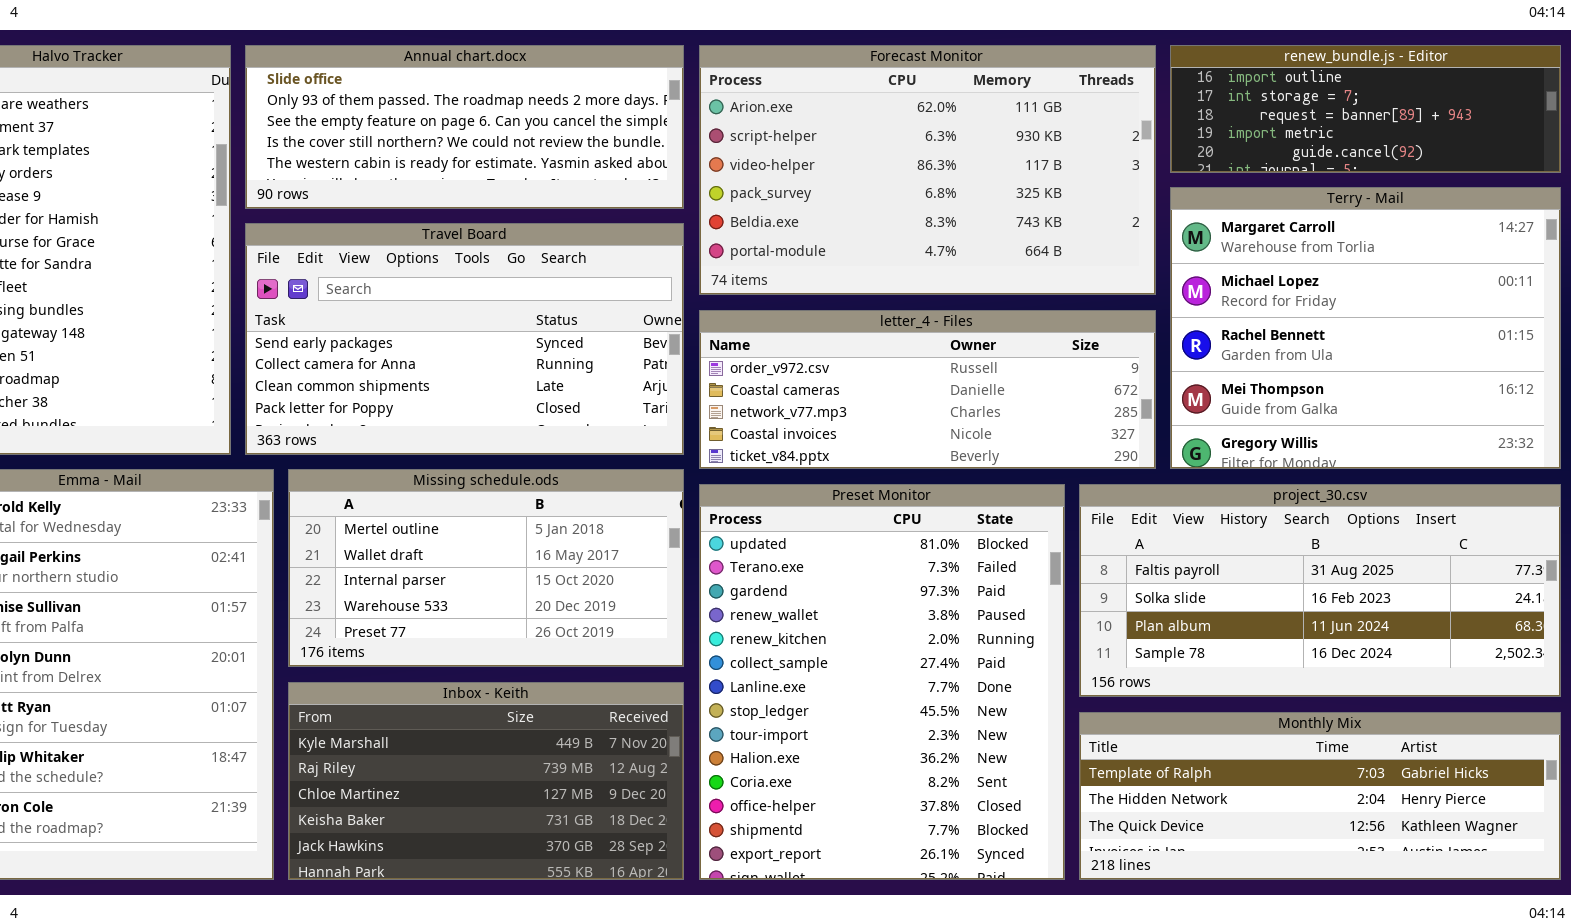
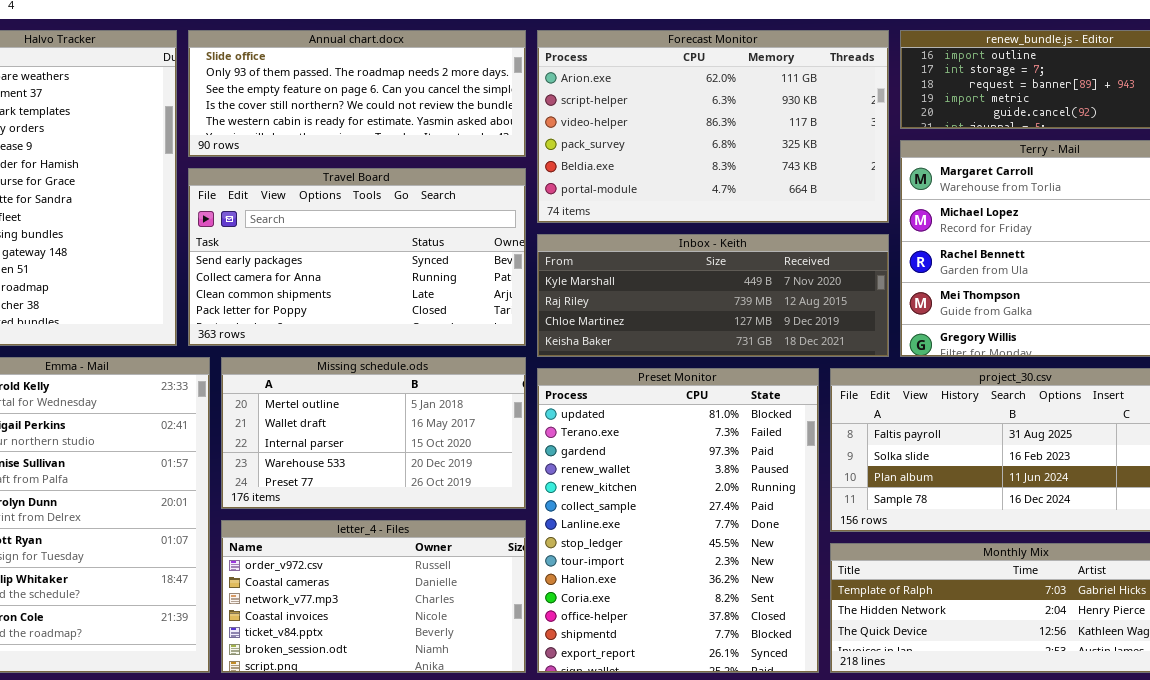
letter_4 - Files: [699,310,1156,469] -> [221,520,526,673], moved, resized
Inbox - Keith: [288,682,684,880] -> [537,234,889,357], moved, resized

